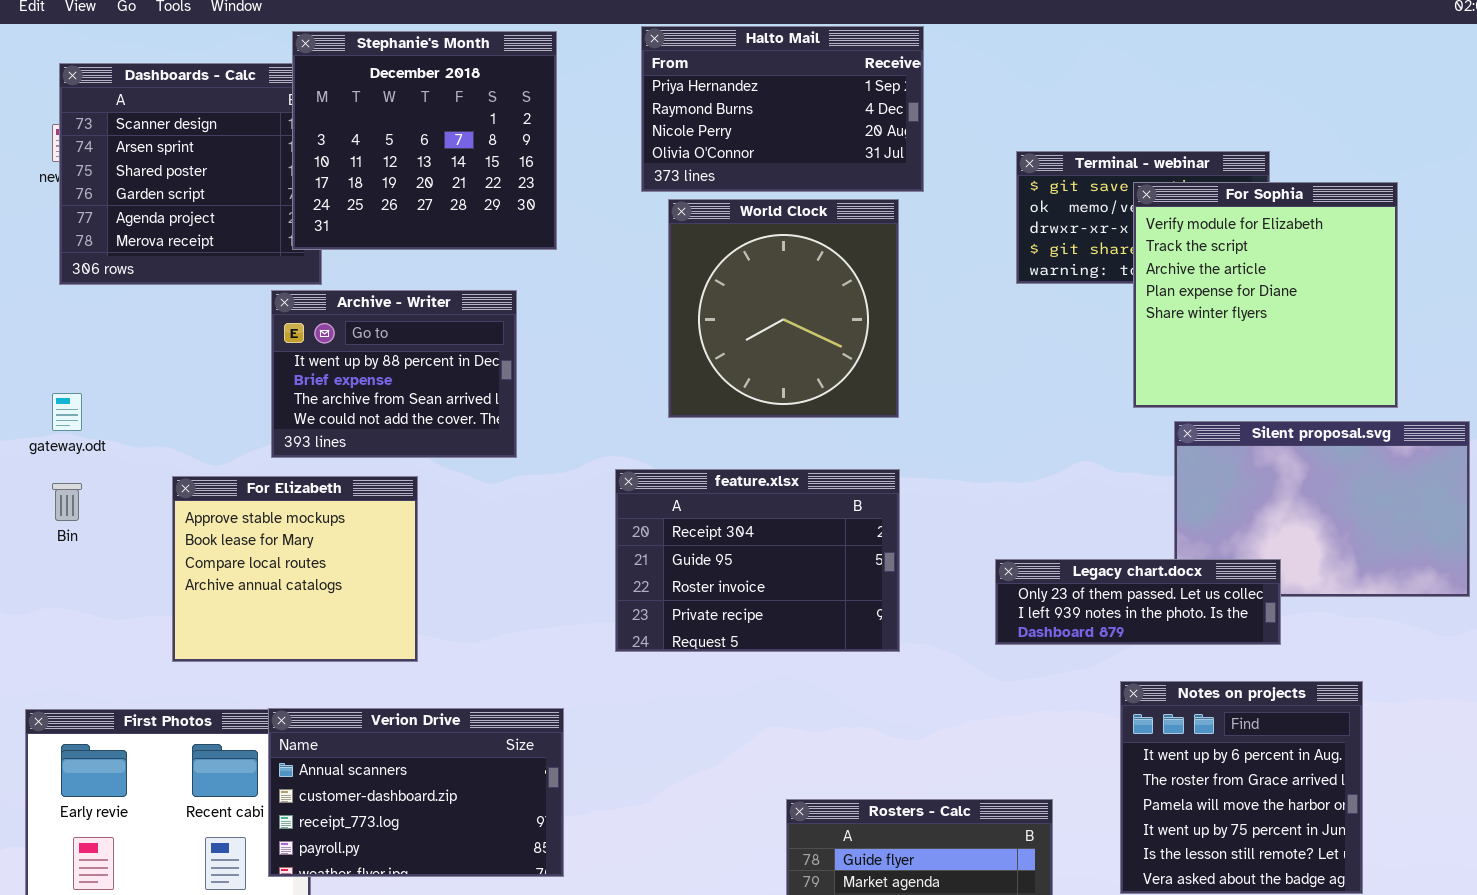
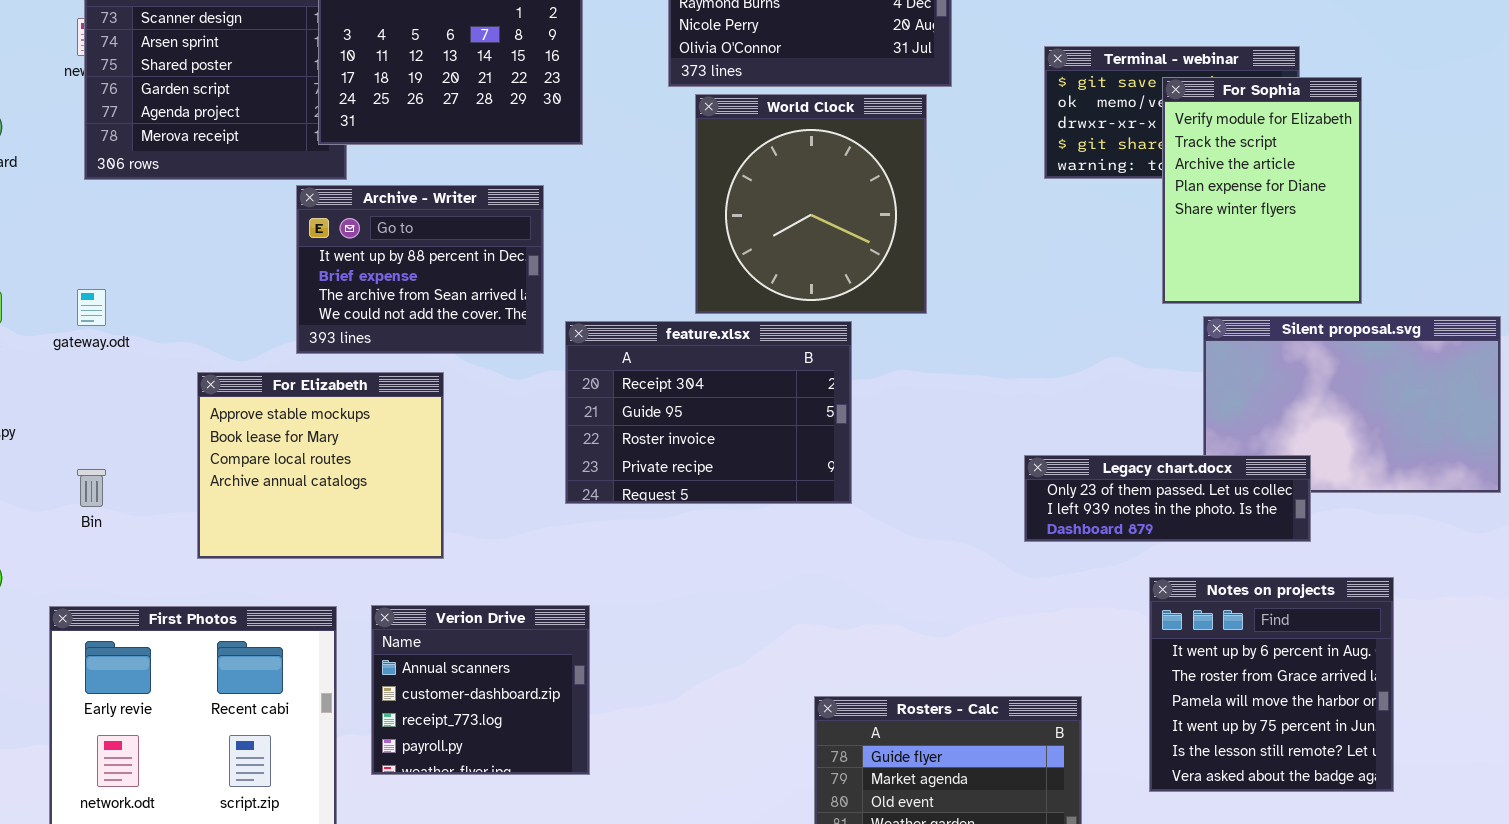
For Sophia: [1133,182,1398,408] -> [1162,77,1362,304], resized
feature.xlsx: [615,469,900,652] -> [565,321,852,504], moved
Bin: [52,483,82,521] -> [77,469,106,507], moved
Verion Drive: [268,708,564,877] -> [371,605,590,775], resized

